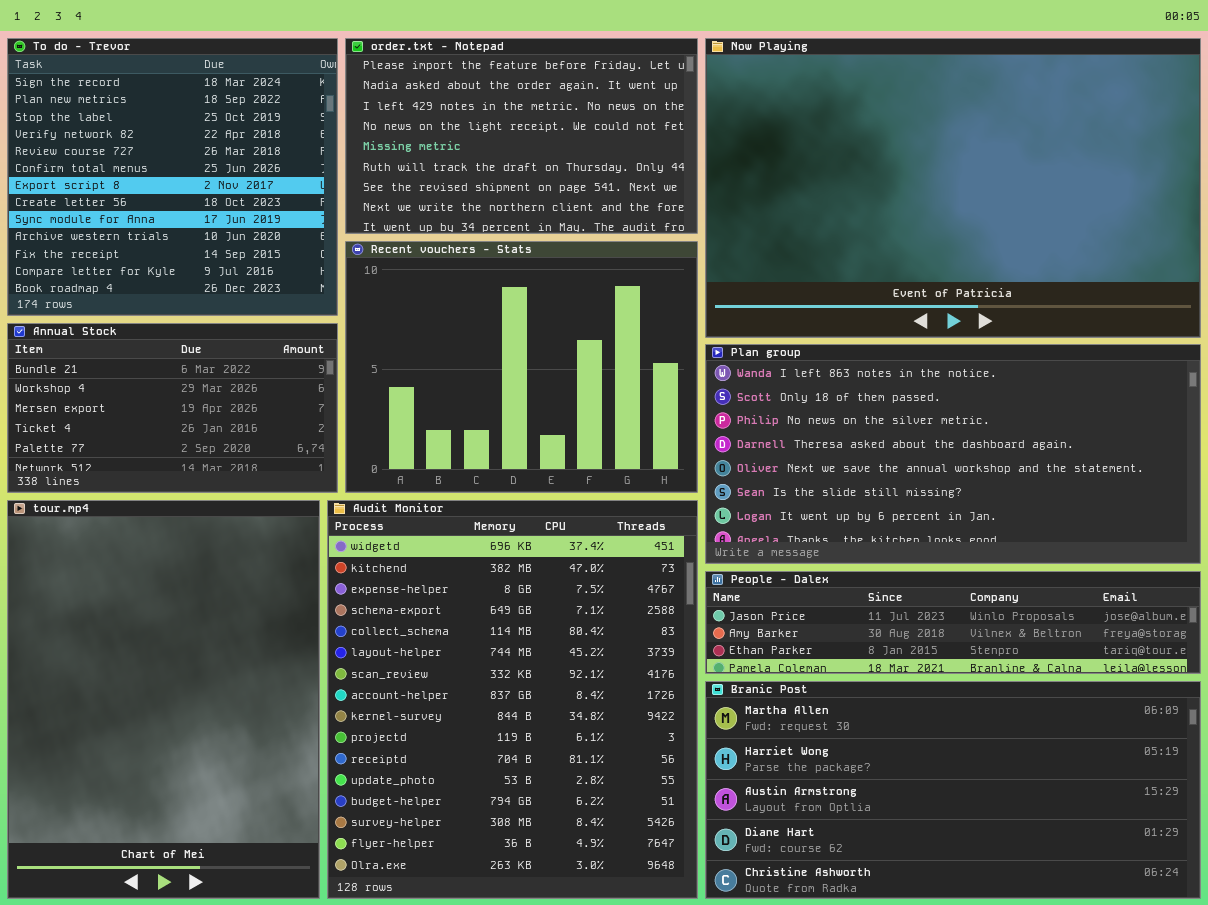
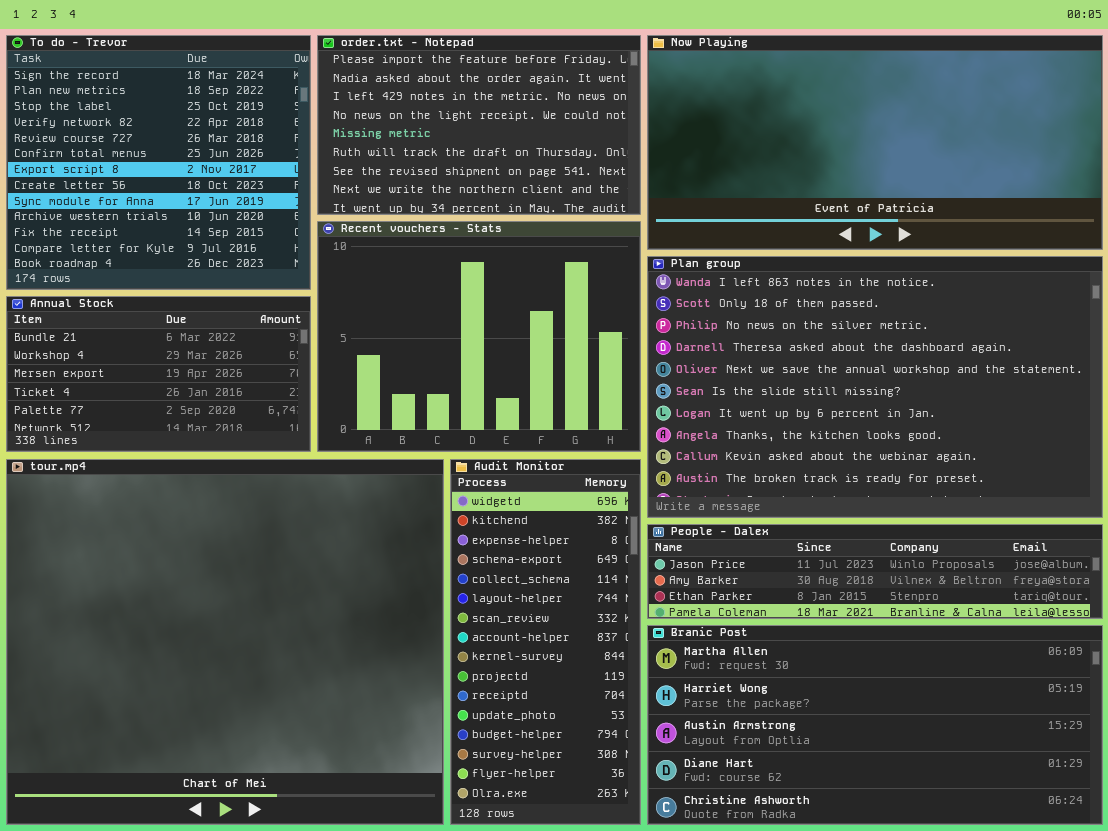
Now Playing: [705,38,1201,338] -> [647,35,1103,250], resized
Plan group: [705,344,1201,564] -> [647,256,1103,518], resized
tour.mp4: [7,500,320,899] -> [6,459,444,825], resized
Audit Monitor: [327,500,698,899] -> [450,459,641,825], resized

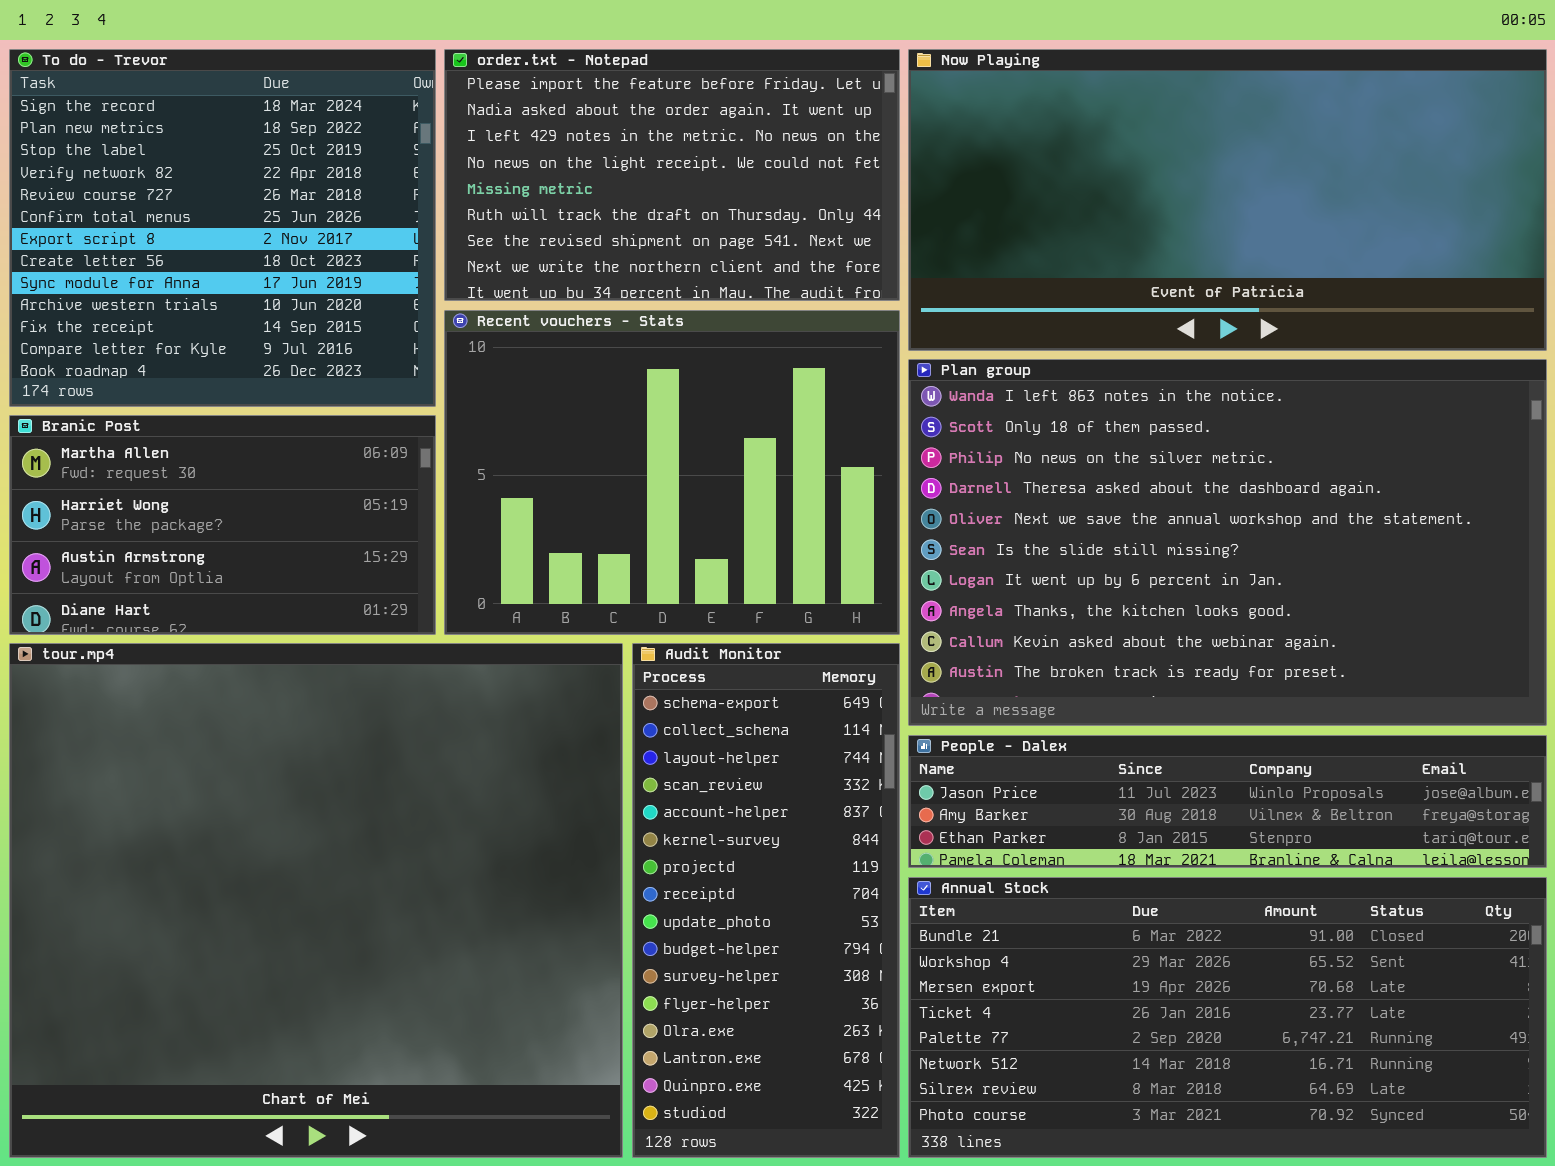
Annual Stock: [6,296,311,452] -> [908,877,1547,1158], moved, resized
Audit Monitor: [450,459,641,825] -> [632,643,900,1158], scrolled down 3 rows
Branic Post: [647,625,1103,825] -> [9,415,436,635], moved, resized

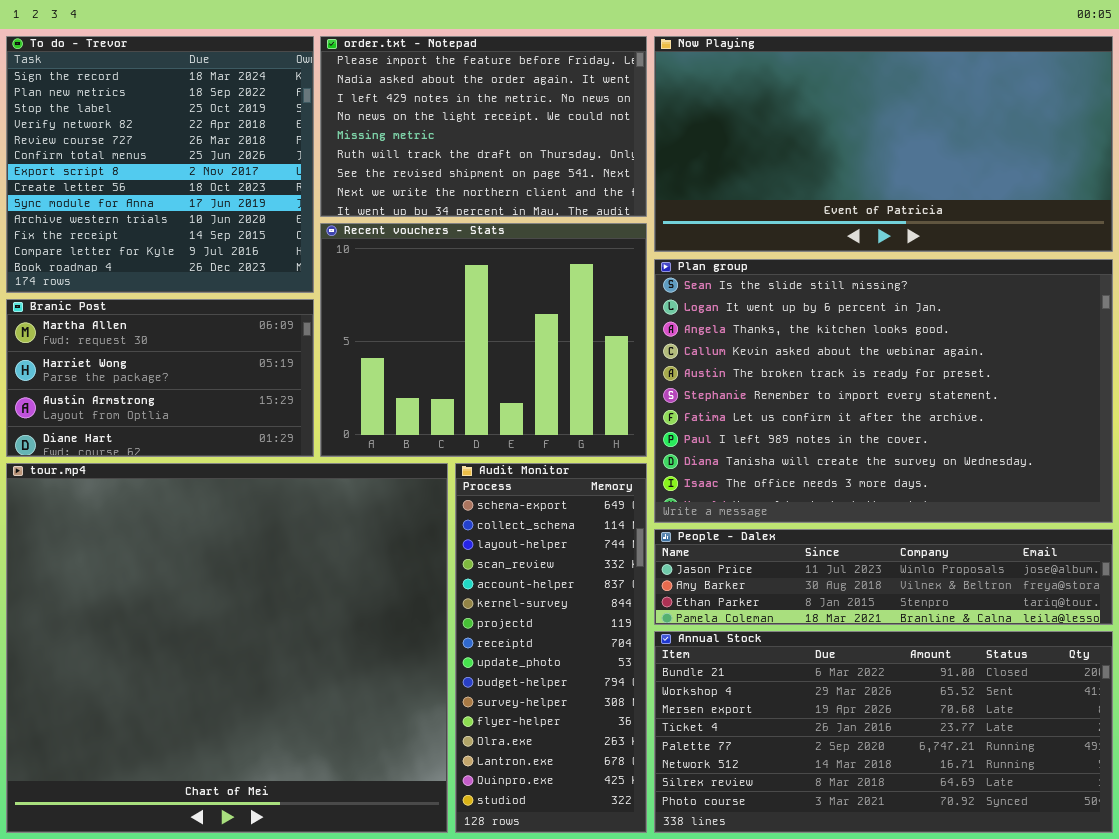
Plan group: [908,359,1547,726] -> [654,259,1113,523], scrolled down 5 rows

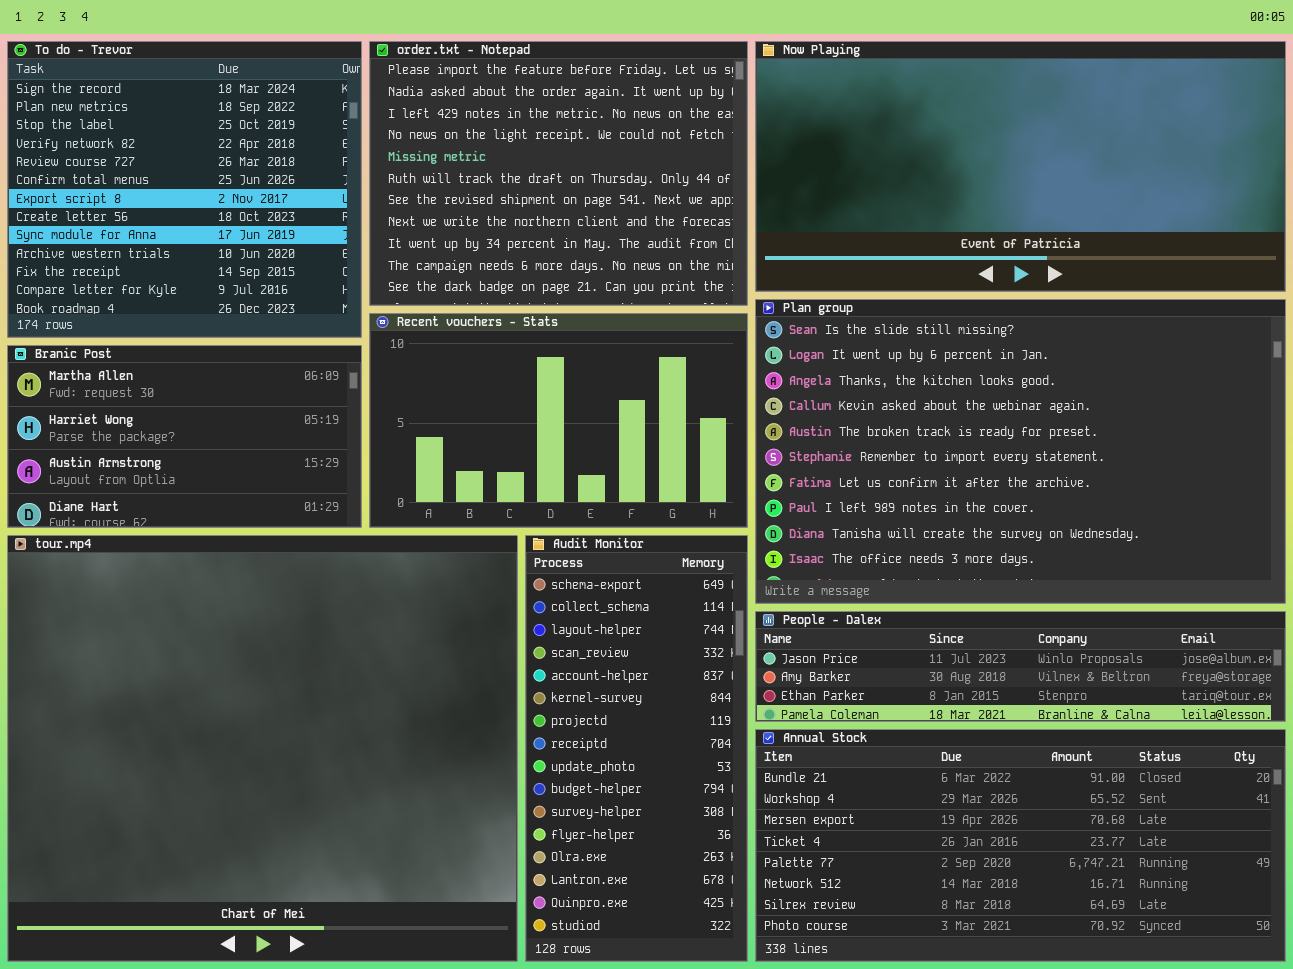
order.txt - Notepad: [320,36,647,217] -> [369,41,748,306], resized
Recent vouchers - Stats: [320,223,647,457] -> [369,313,748,528], resized

